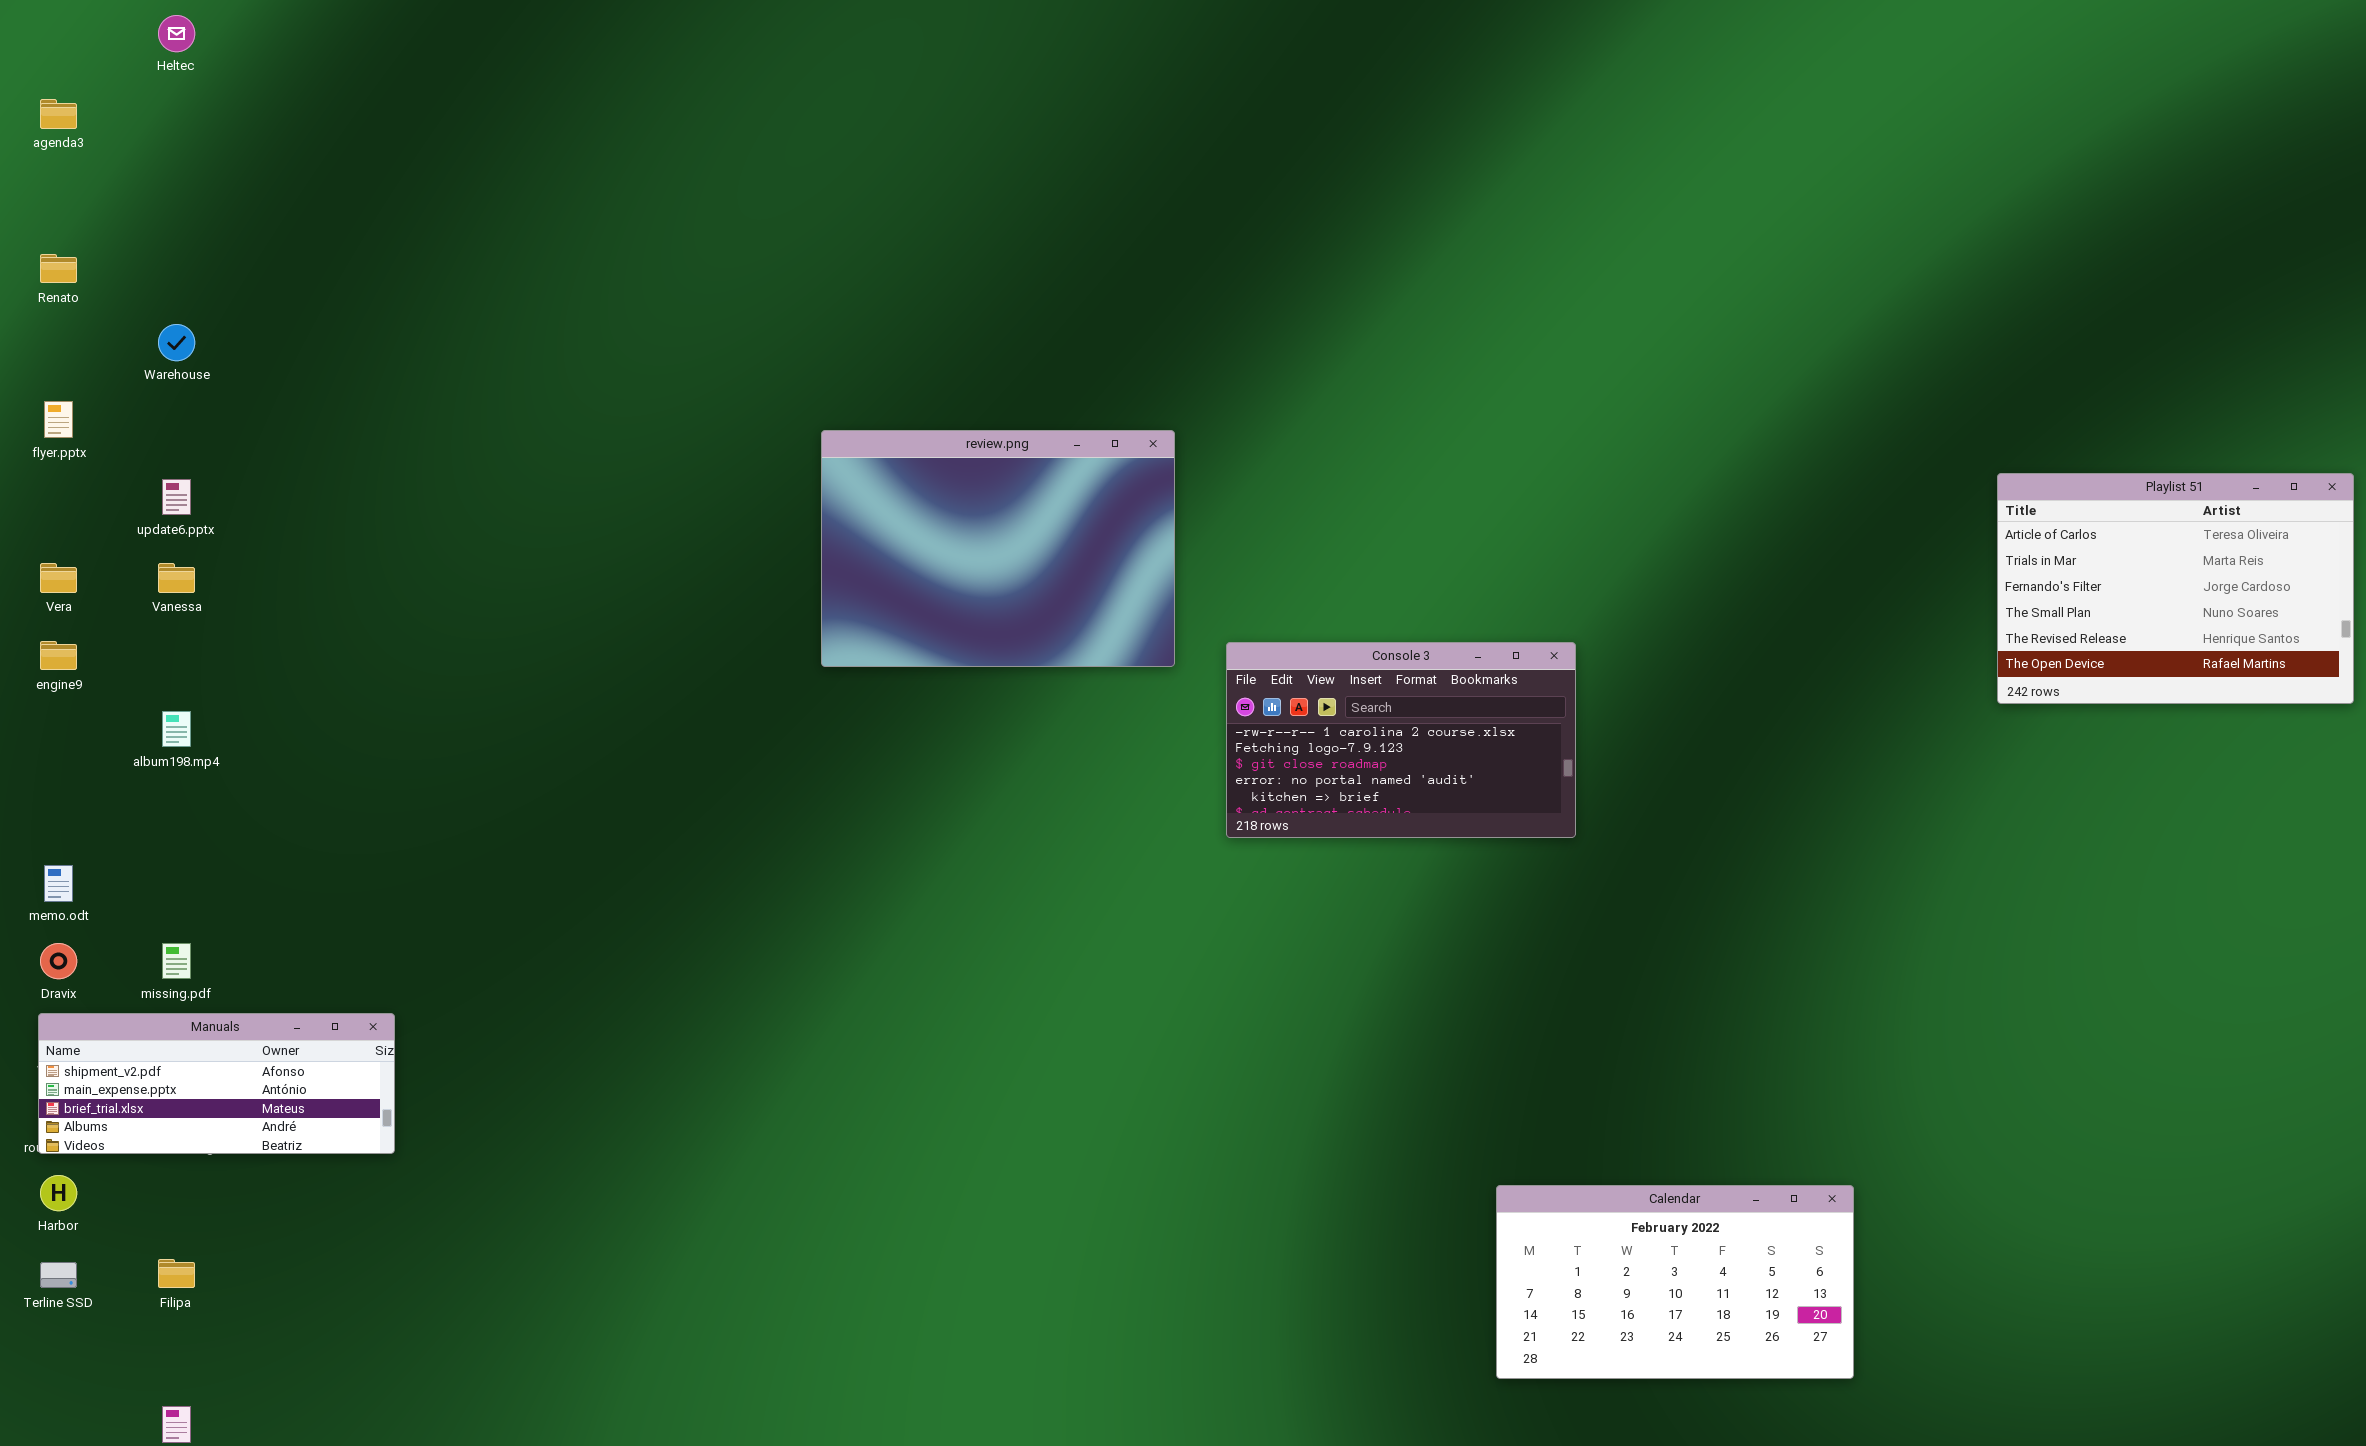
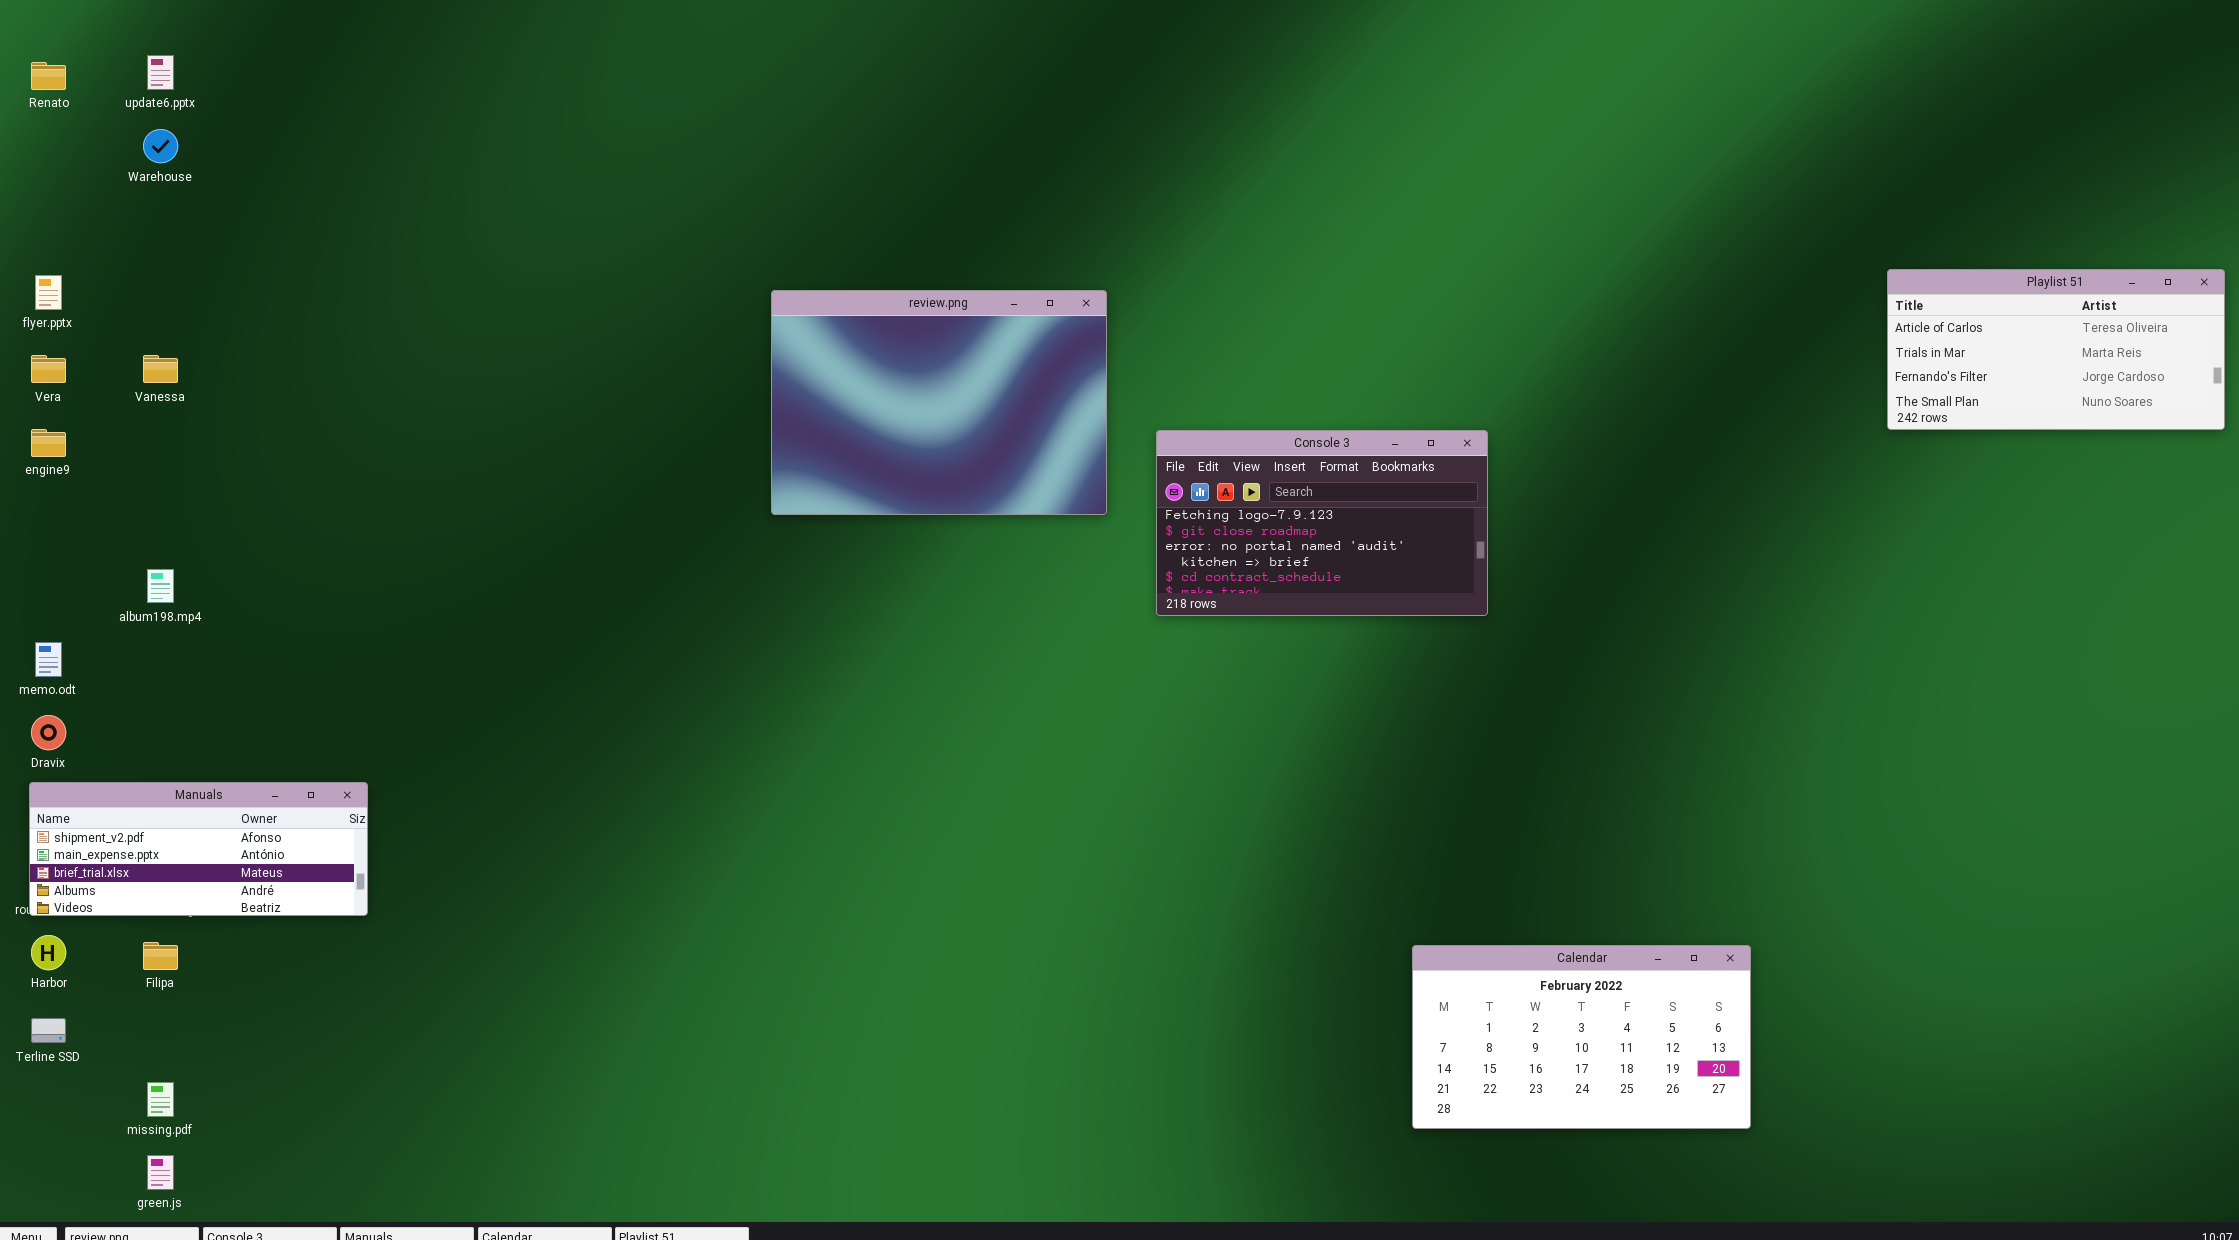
flyer.pptx: [44,401,73,438] -> [35,275,62,310], moved
review.png: [821,430,1175,667] -> [771,290,1107,515], moved
Playlist 51: [1997,473,2354,704] -> [1887,269,2225,430], resized
update6.pptx: [162,479,191,515] -> [147,55,174,90], moved
Console 3: [1226,642,1576,838] -> [1156,430,1488,616], scrolled down 1 row
album198.mp4: [162,711,191,747] -> [147,569,174,603], moved
missing.pdf: [162,943,191,979] -> [147,1082,174,1117], moved
Filipa: [158,1259,195,1288] -> [143,942,178,970], moved

